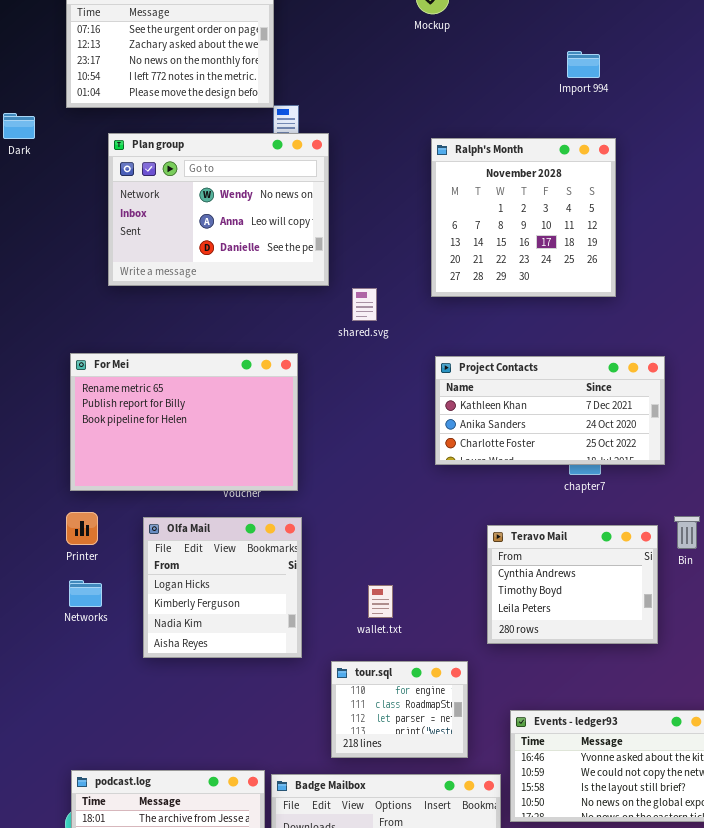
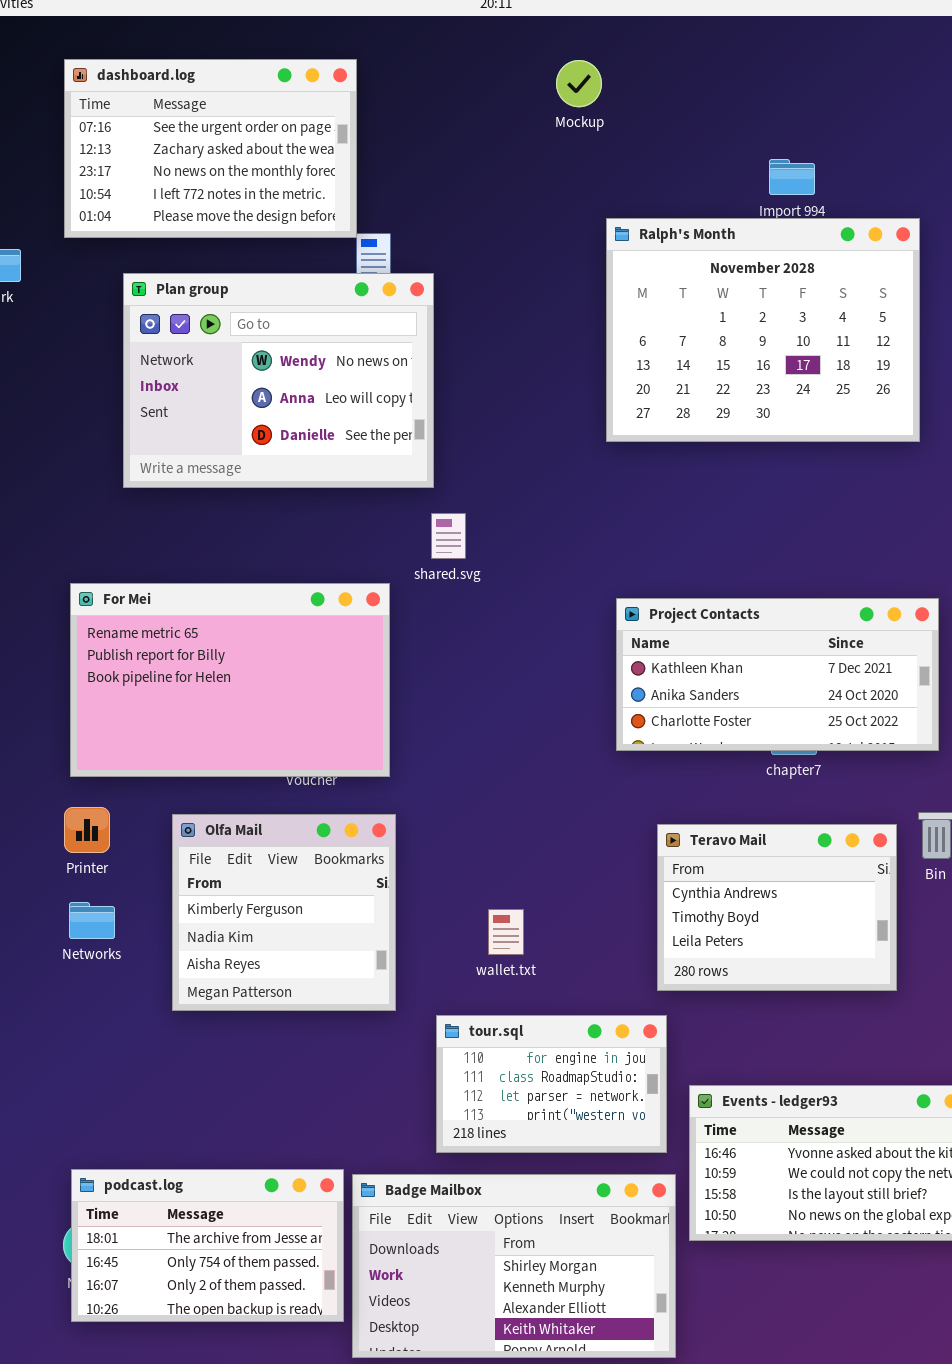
Ralph's Month: [431,138,616,297] -> [606,218,920,442], moved, resized
shared.svg: [352,288,377,321] -> [431,513,466,559], moved
Project Contacts: [435,356,665,465] -> [616,598,939,751], moved
Olfa Mail: [143,517,302,658] -> [172,814,396,1011], scrolled down 1 row
tour.sql: [331,661,468,758] -> [436,1015,667,1153], resized

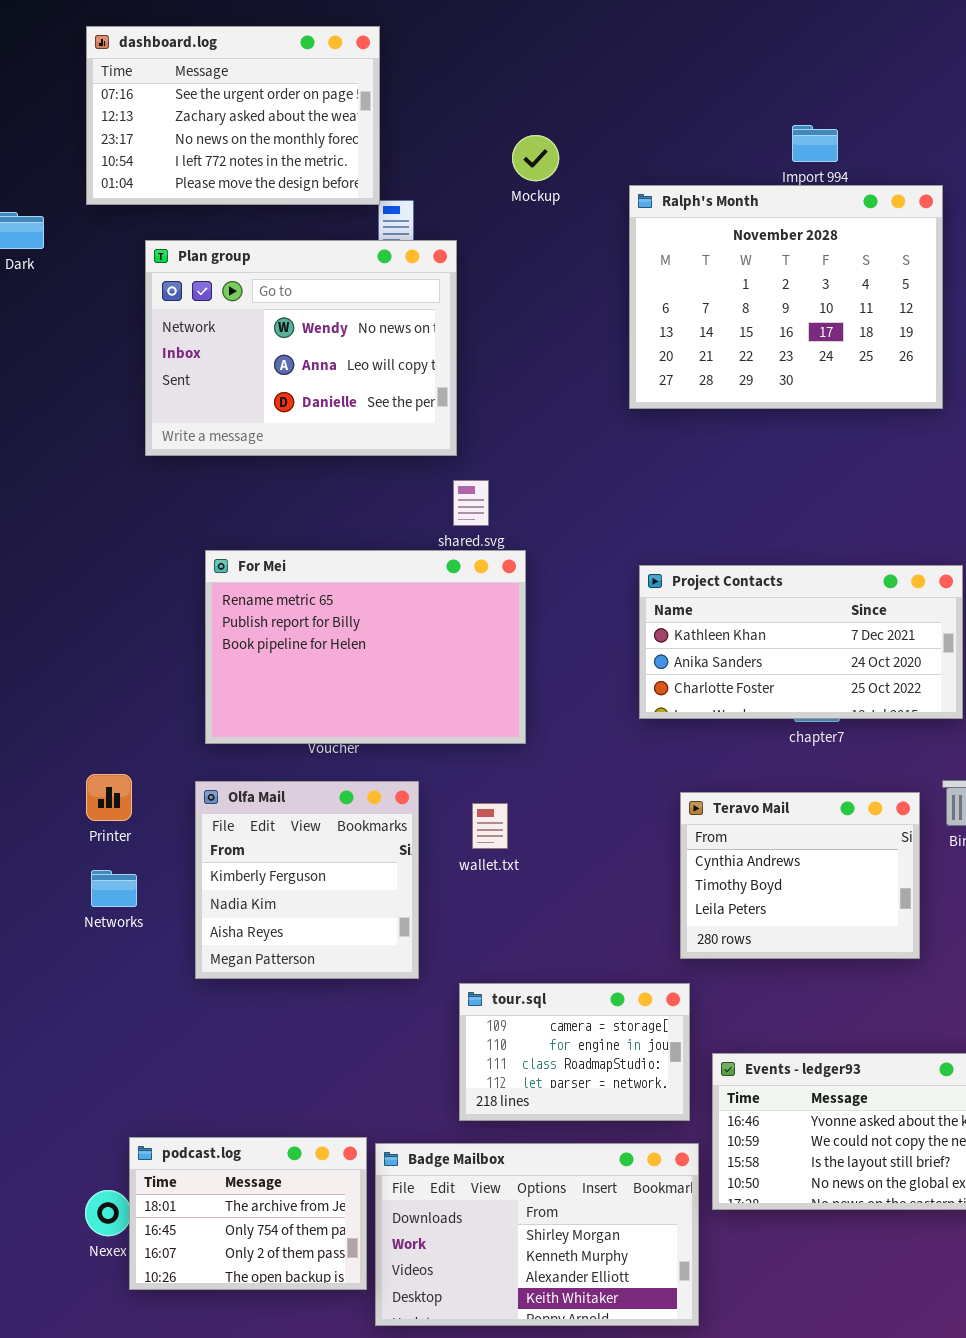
Mockup: [556,60,602,107] -> [512,135,559,181], moved
For Mei: [70,583,390,777] -> [205,550,526,744], moved
wallet.txt: [488,909,524,955] -> [472,803,508,849], moved
tour.sql: [436,1015,667,1153] -> [459,983,690,1121], scrolled up 1 row
podcast.log: [71,1169,344,1322] -> [129,1137,367,1290], resized

